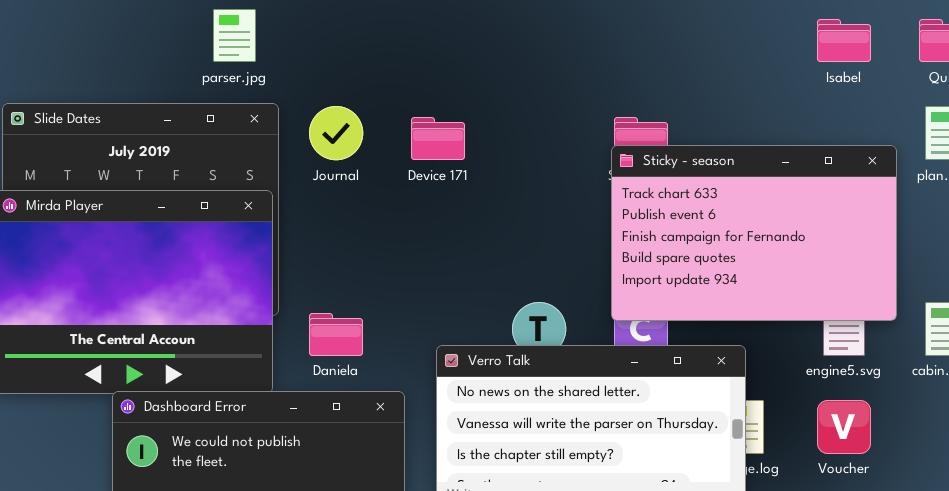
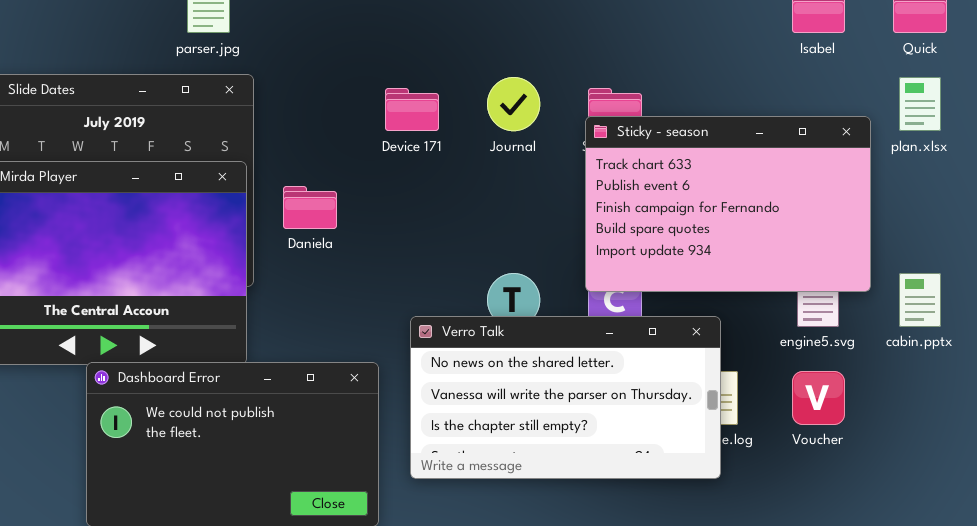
Journal: [309,106,363,160] -> [487,77,540,131], moved
Daniela: [309,313,363,356] -> [283,186,337,229], moved

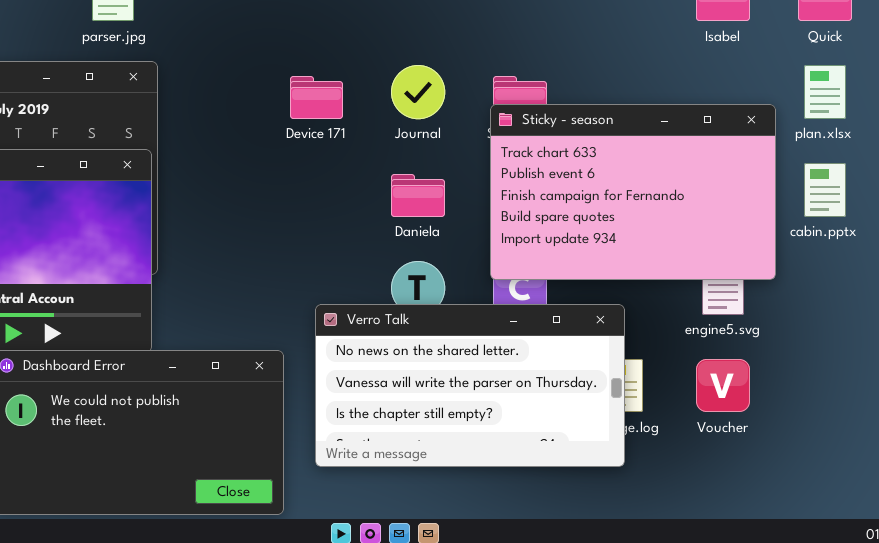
Daniela: [283,186,337,229] -> [391,174,445,217], moved
cabin.pptx: [899,273,941,327] -> [804,163,846,217], moved

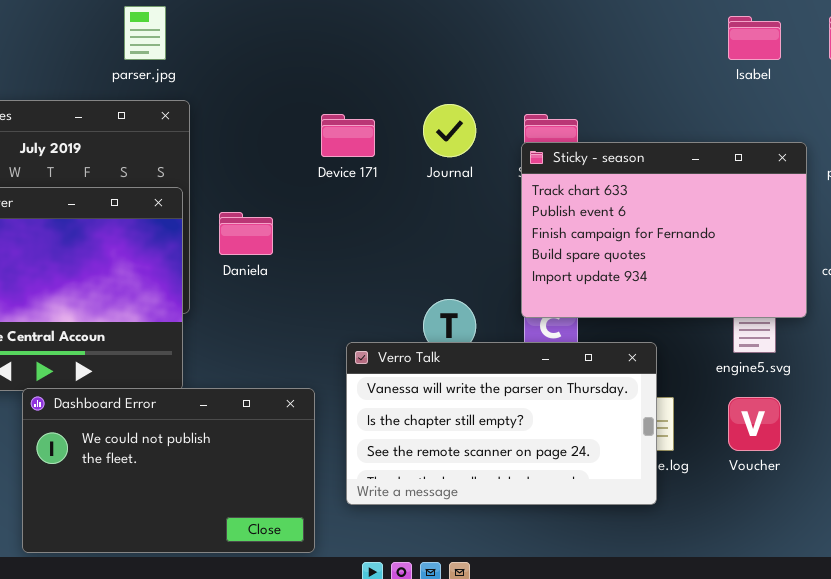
Daniela: [391,174,445,217] -> [219,212,273,255], moved
Verro Talk: [315,304,625,467] -> [346,342,657,505], scrolled down 1 row

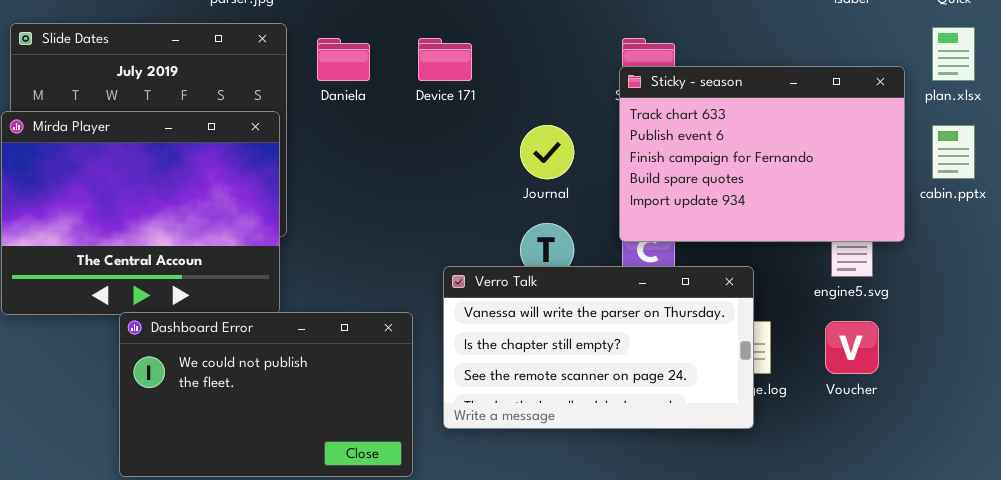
Journal: [423,104,476,157] -> [520,125,574,179], moved
Daniela: [219,212,273,255] -> [317,38,370,81], moved

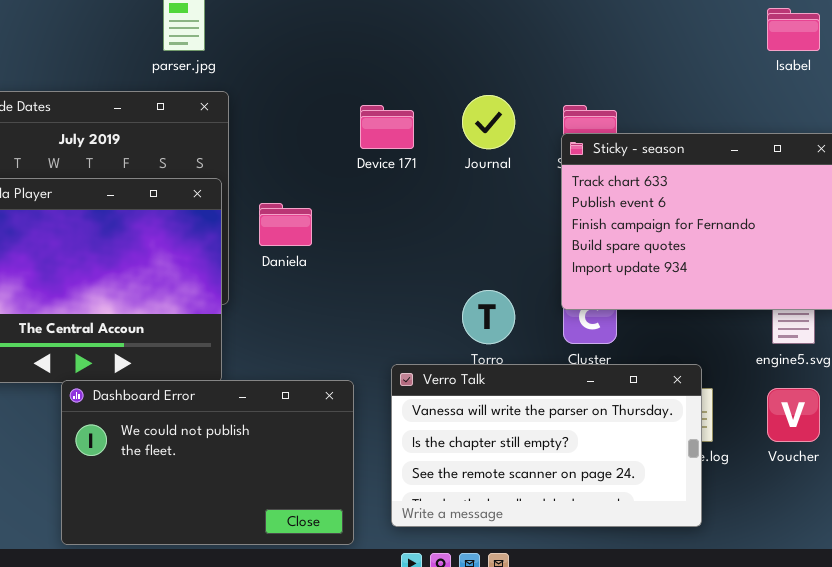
Daniela: [317,38,370,81] -> [259,203,312,246], moved
Journal: [520,125,574,179] -> [462,95,515,149], moved
Verro Talk: [443,266,754,429] -> [391,364,702,527], moved

